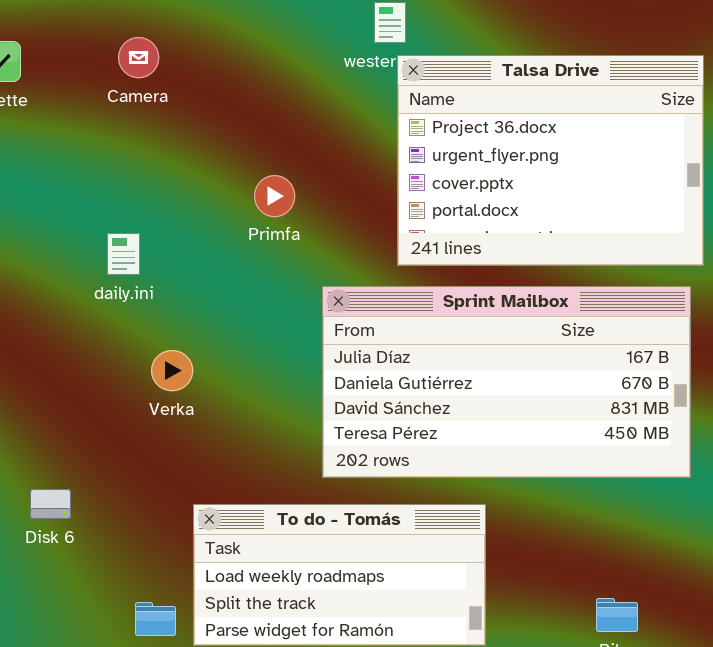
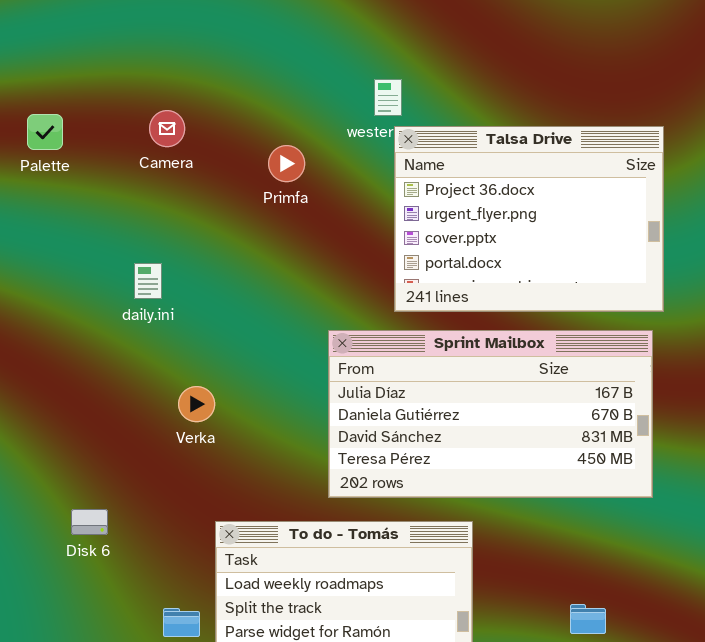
Primfa: [254,175,295,217] -> [268,145,305,182], moved
daily.ini: [107,233,140,275] -> [134,263,162,299], moved

